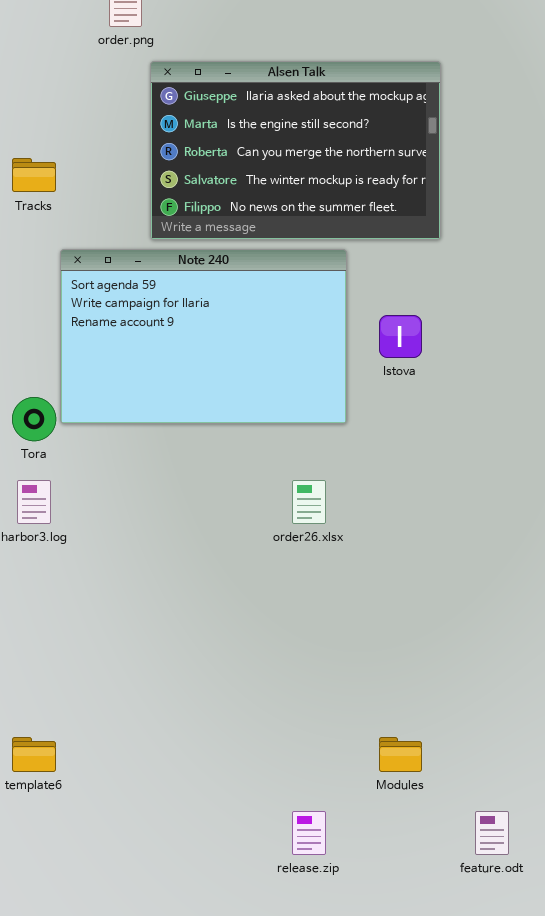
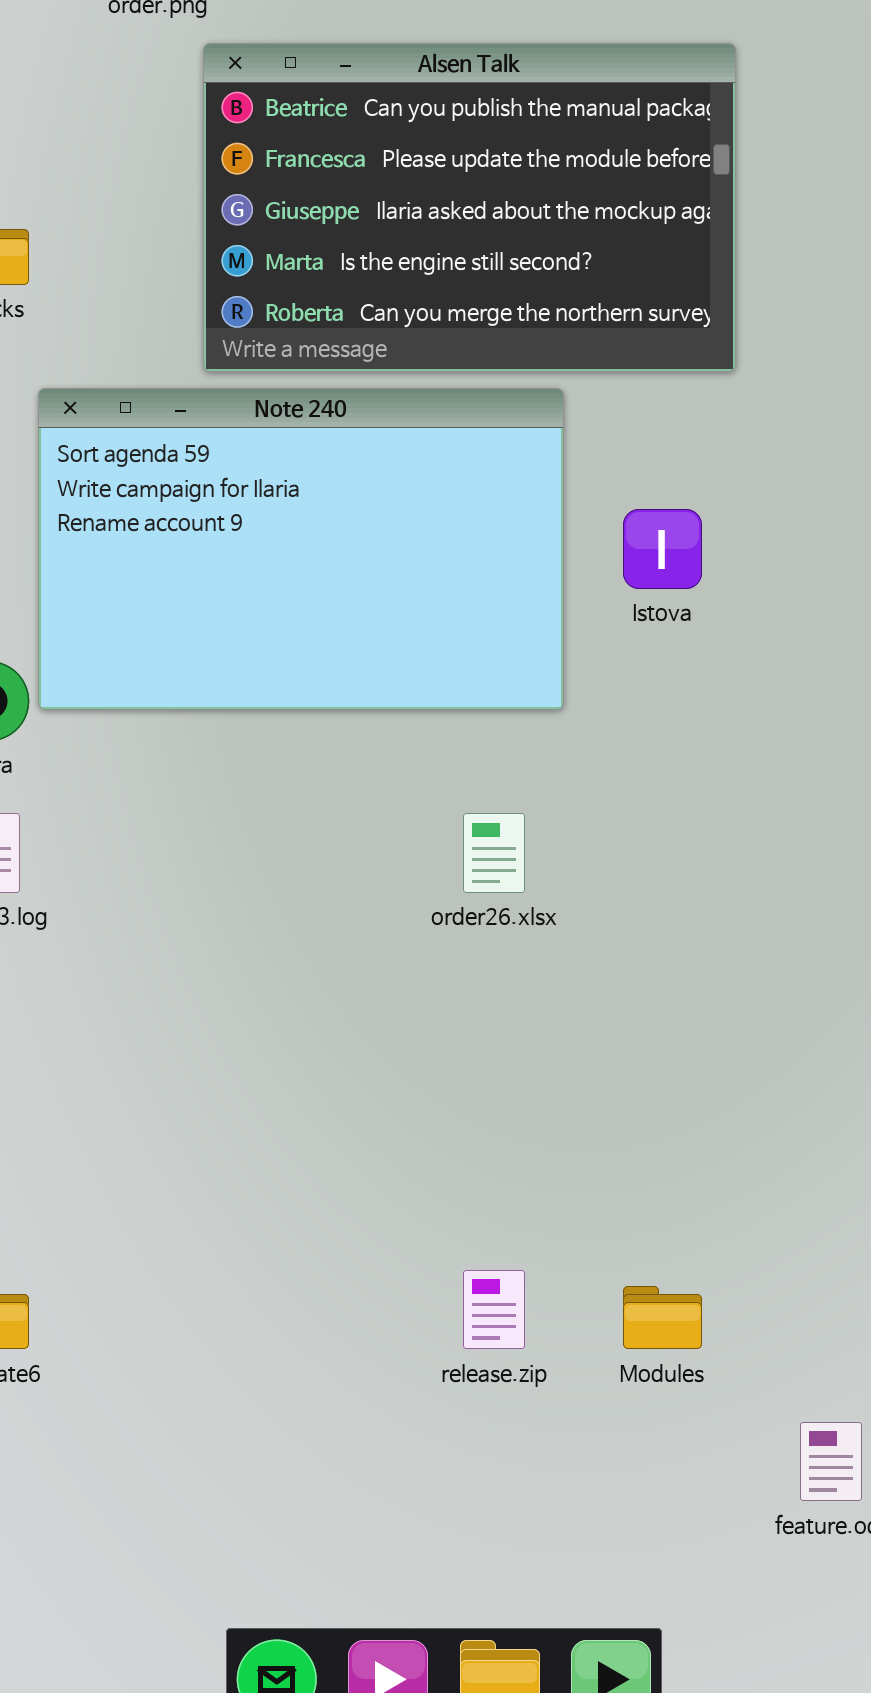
Alsen Talk: [150,61,441,240] -> [203,43,736,372], scrolled up 2 rows
release.zip: [292,811,326,855] -> [463,1270,525,1349], moved

